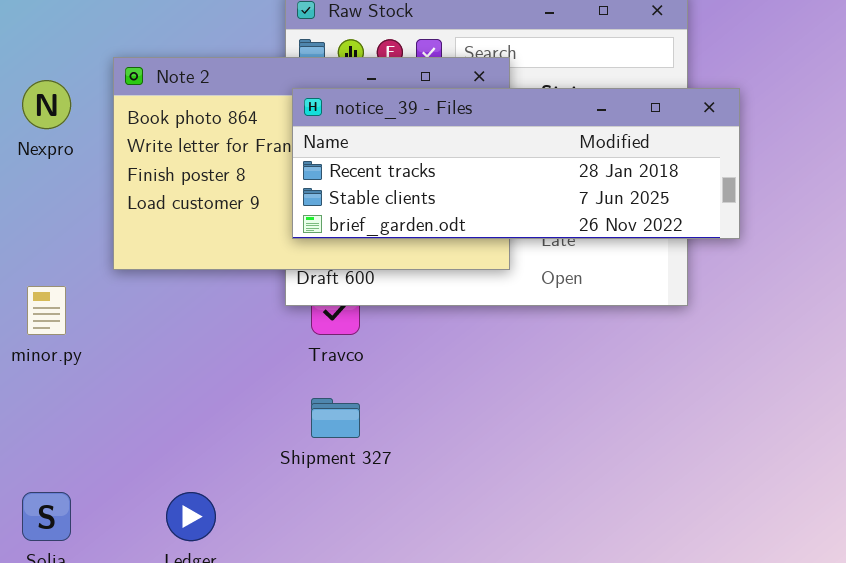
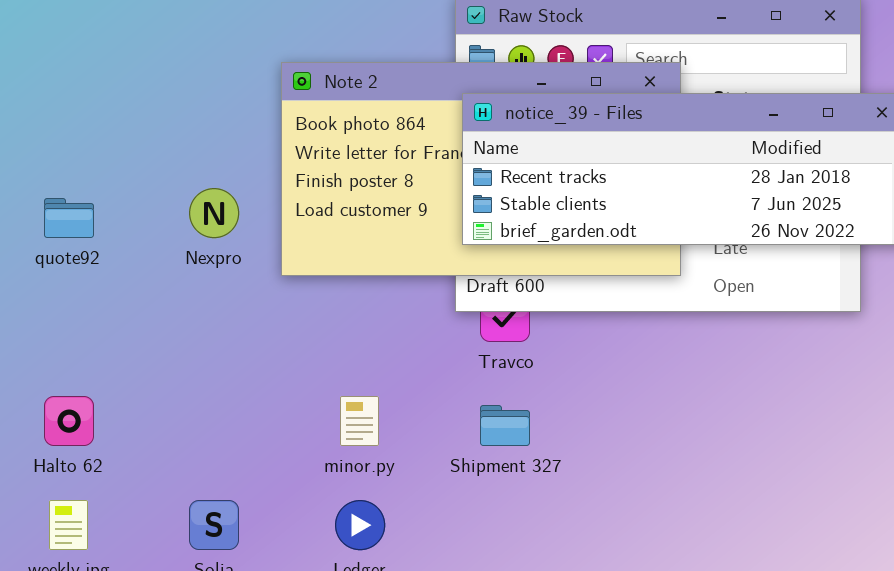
Nexpro: [22,80,71,129] -> [189,188,239,238], moved
minor.py: [27,286,66,335] -> [340,396,379,446], moved

